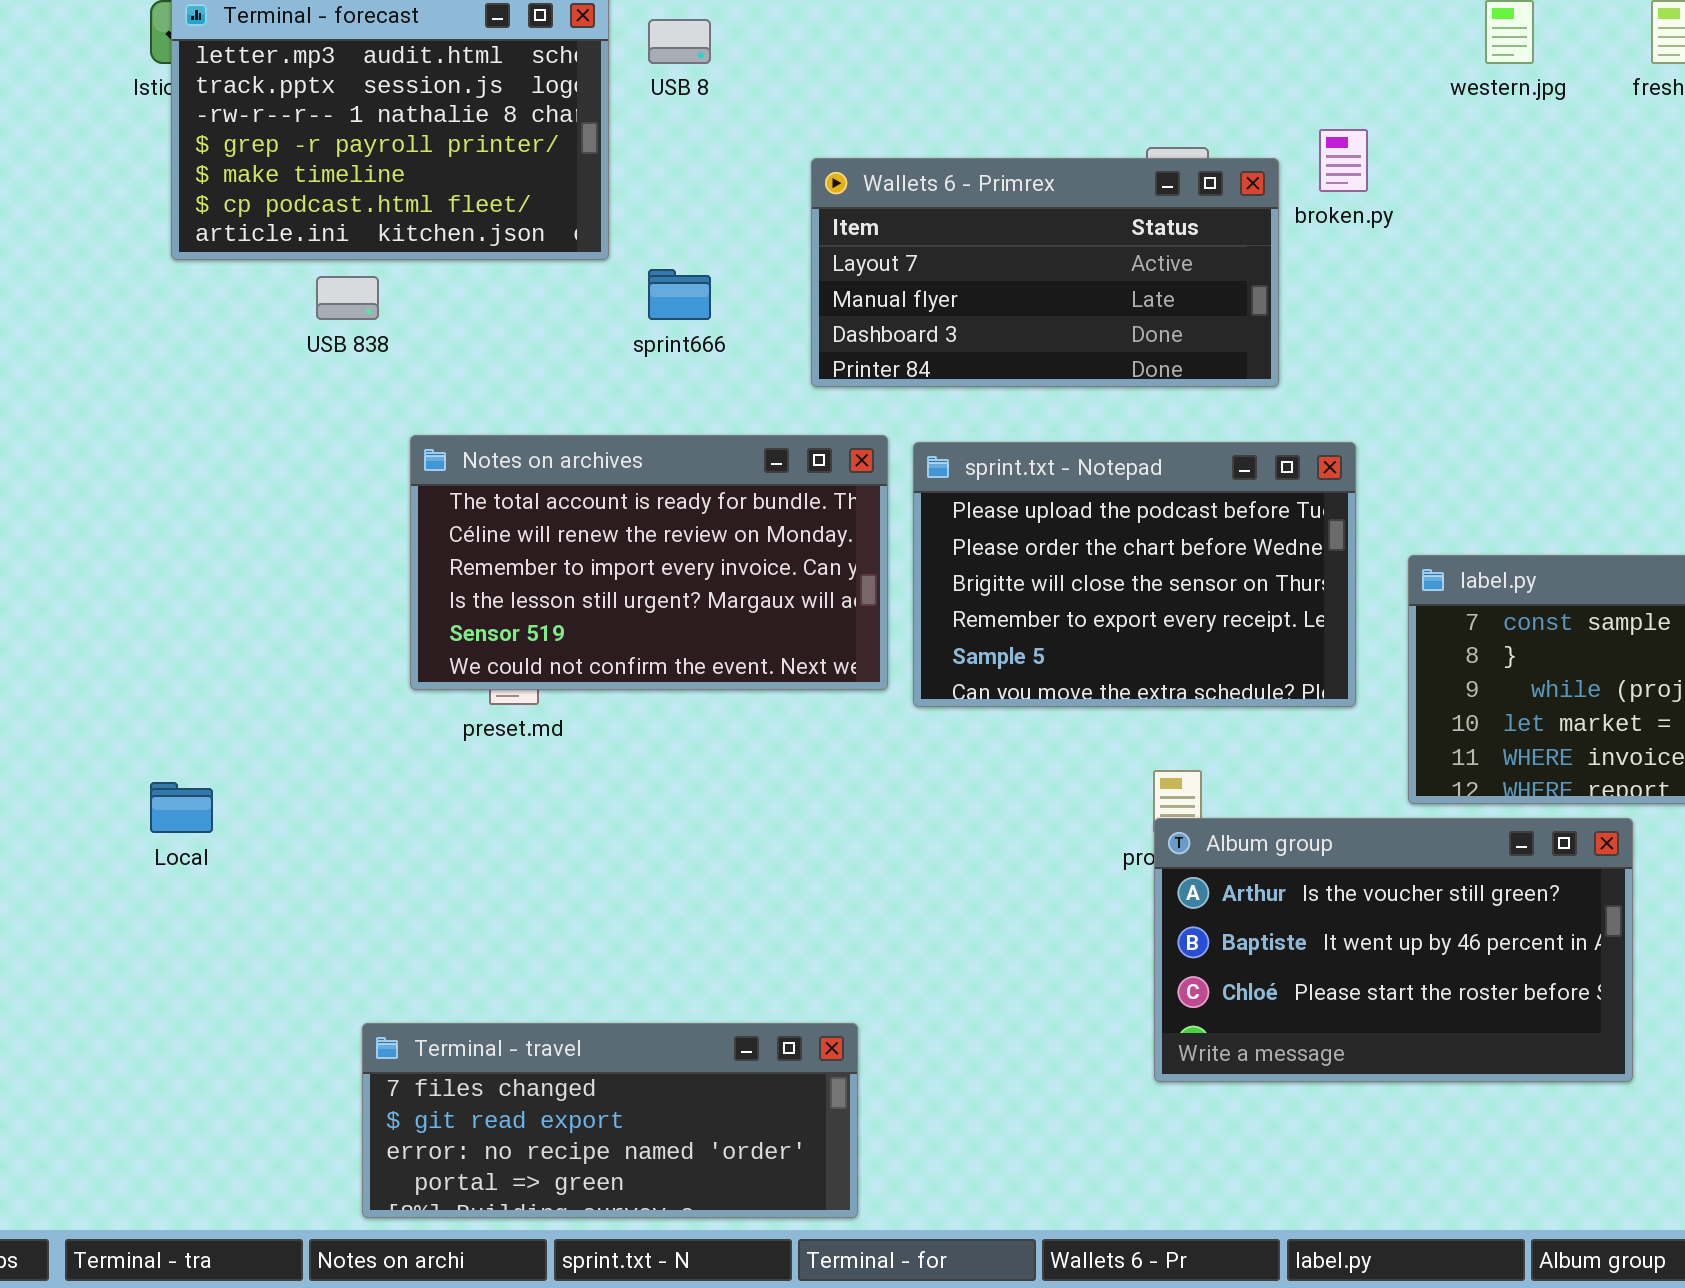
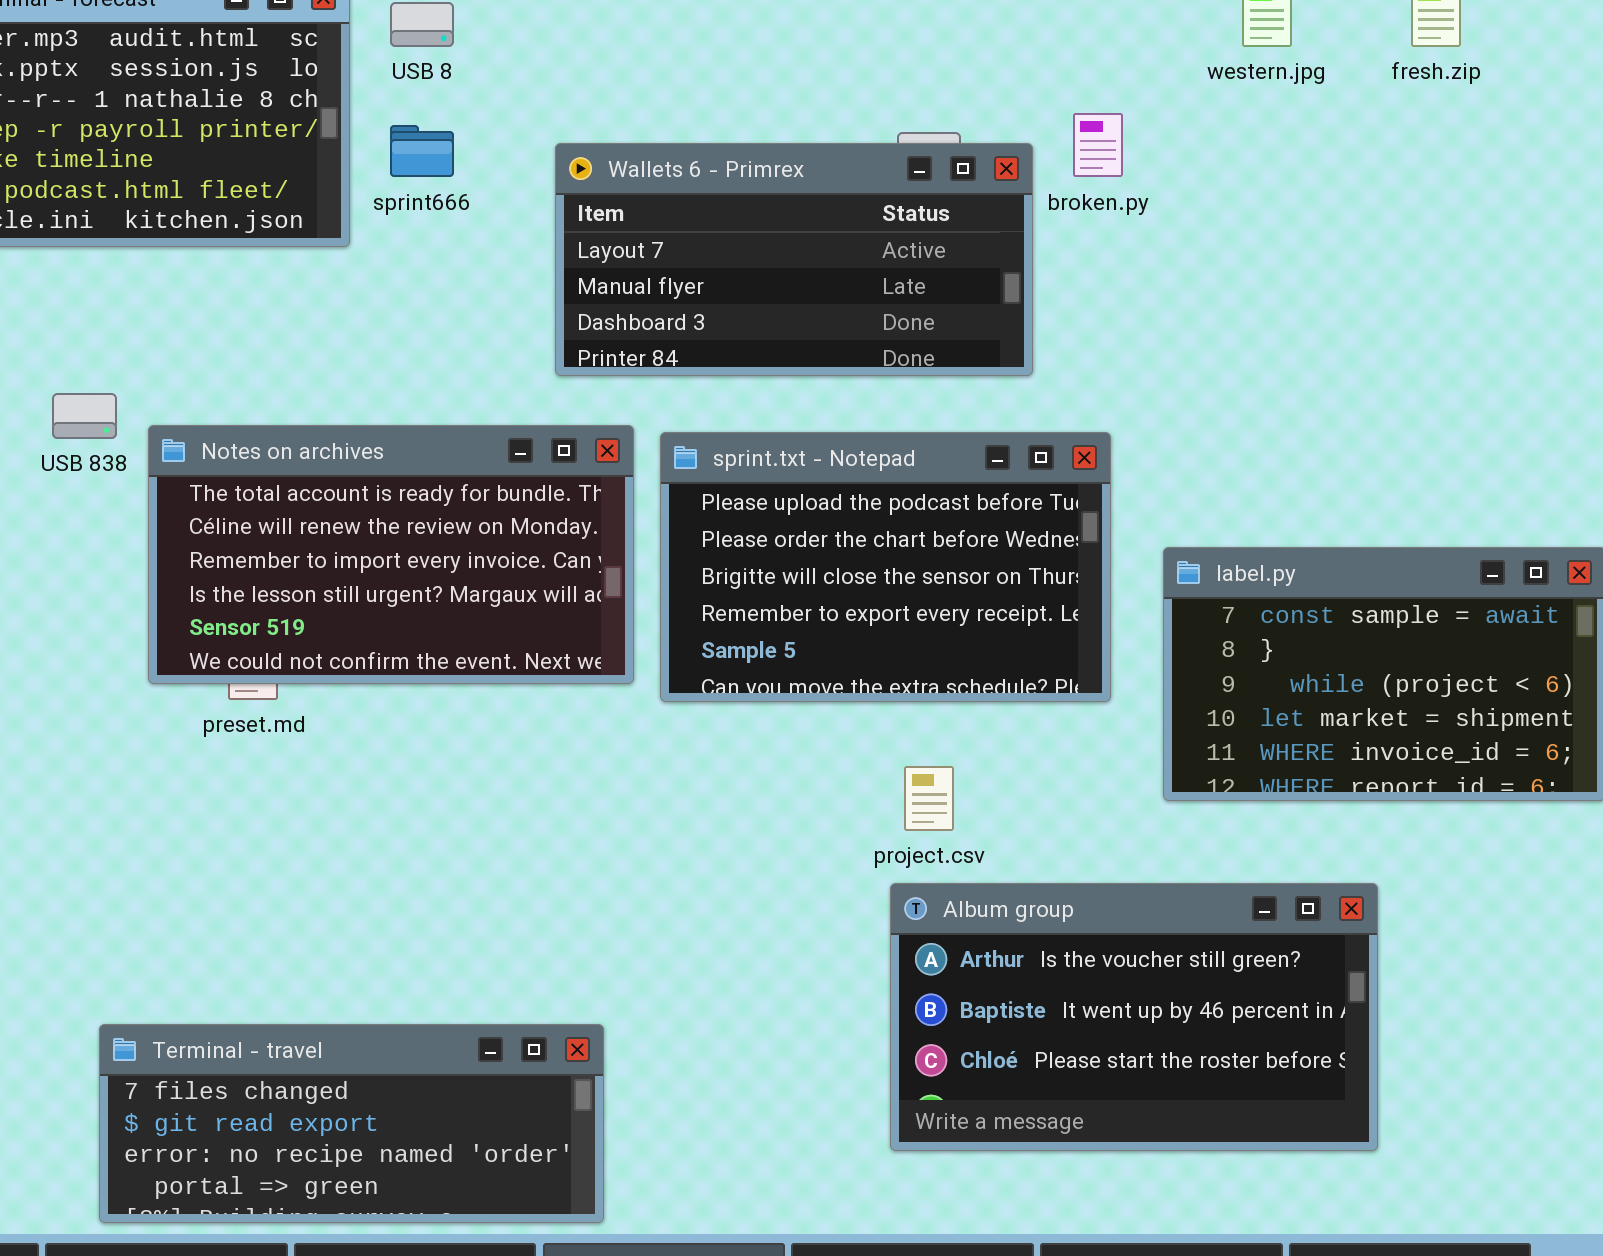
sprint666: [648,269,711,320] -> [390,125,454,177], moved
USB 838: [316,276,379,320] -> [52,393,117,439], moved
Album group: [1154,818,1633,1082] -> [890,883,1378,1151], moved

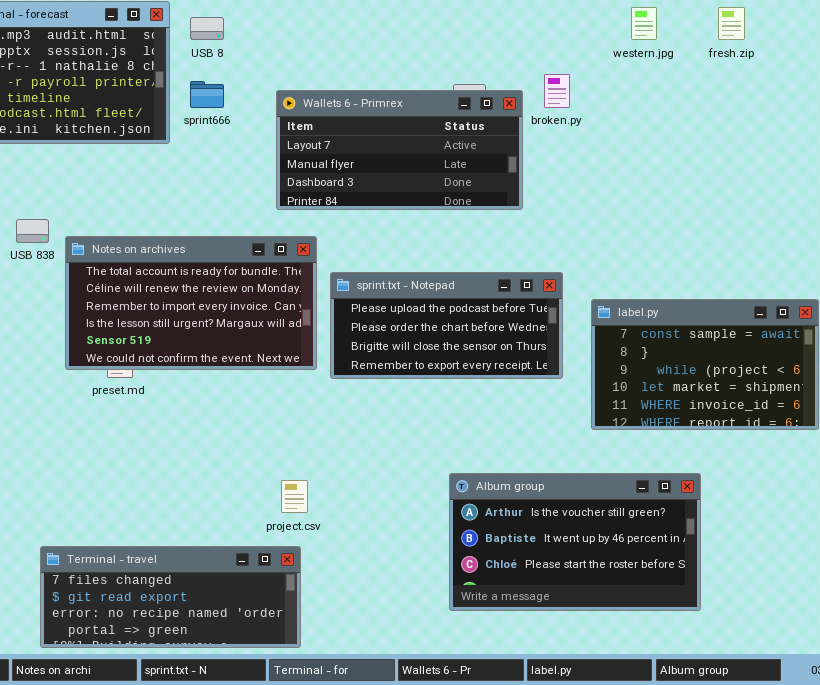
sprint.txt - Notepad: [660,432,1111,702] -> [330,272,563,379], resized
project.csv: [904,766,954,831] -> [281,480,308,513], moved

